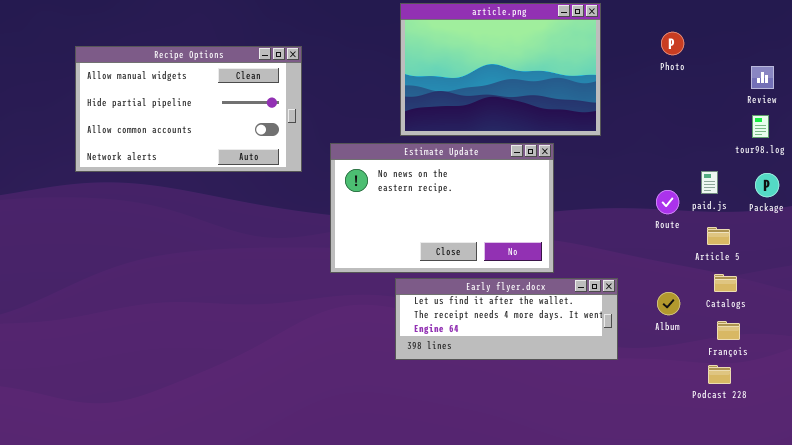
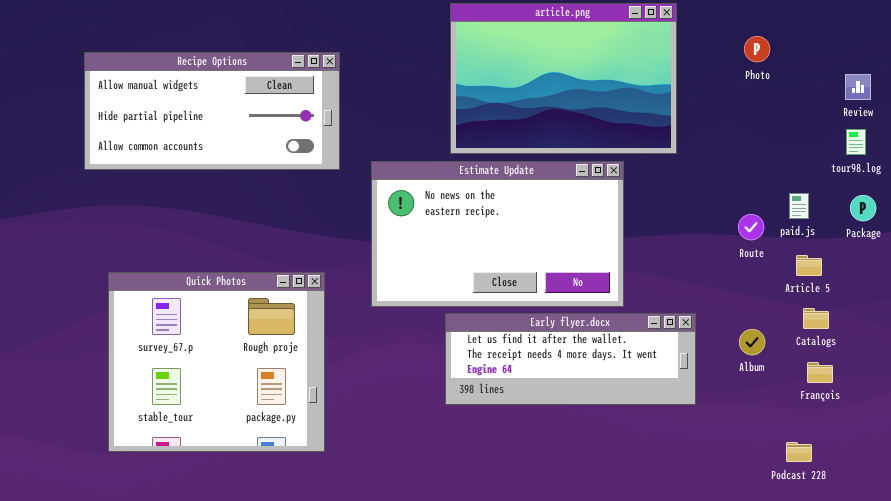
Recipe Options: [75,46,302,172] -> [84,52,340,170], resized
Quick Photos: none -> [108,272,325,452], opened
Podcast 228: [708,365,731,384] -> [786,442,812,462], moved

